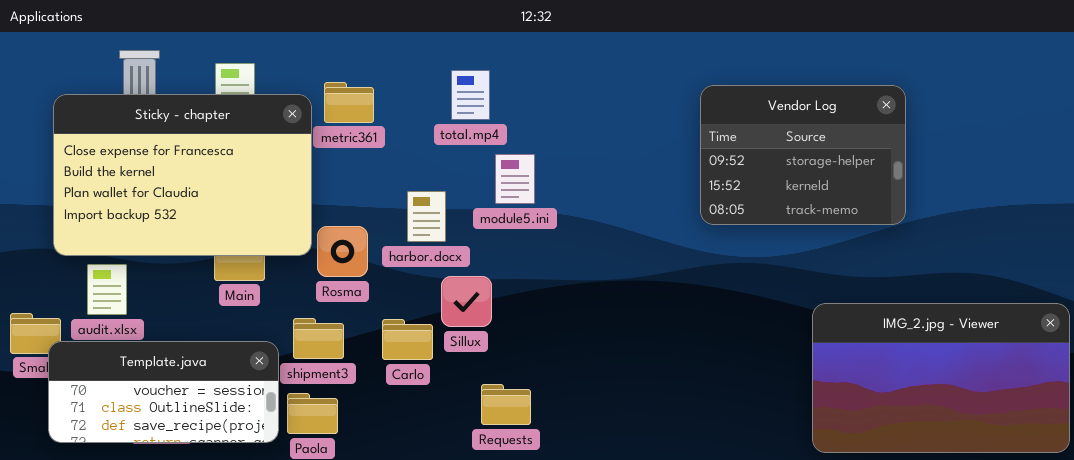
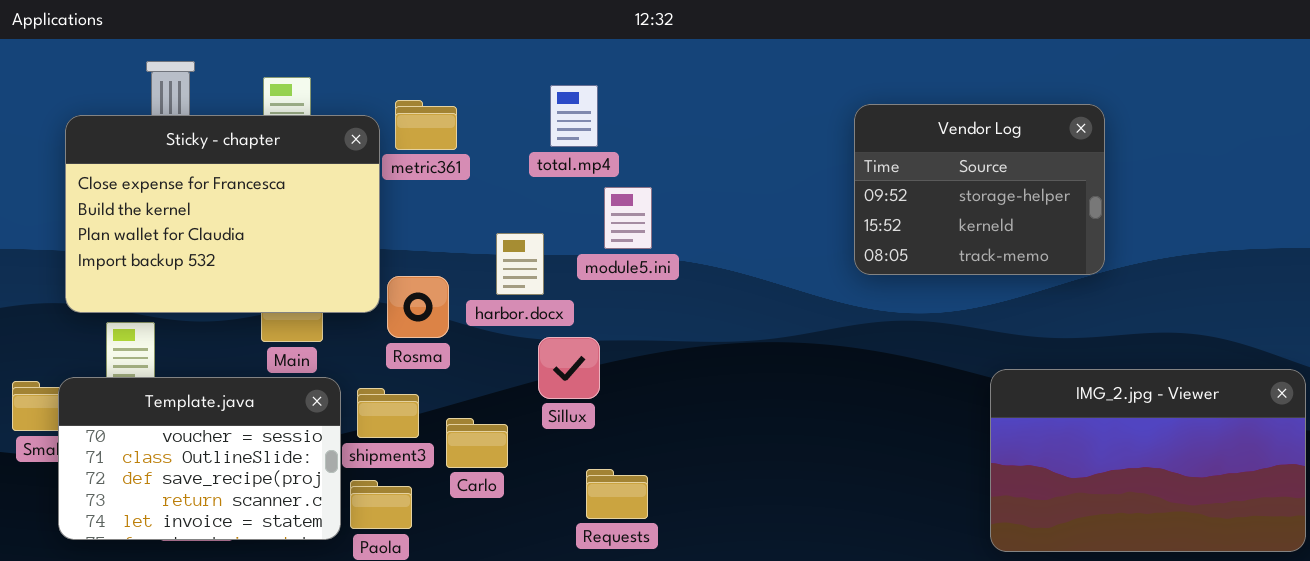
Carlo: [382,319,433,360] -> [446,418,508,468], moved
Template.java: [48,341,279,443] -> [58,377,341,540], resized

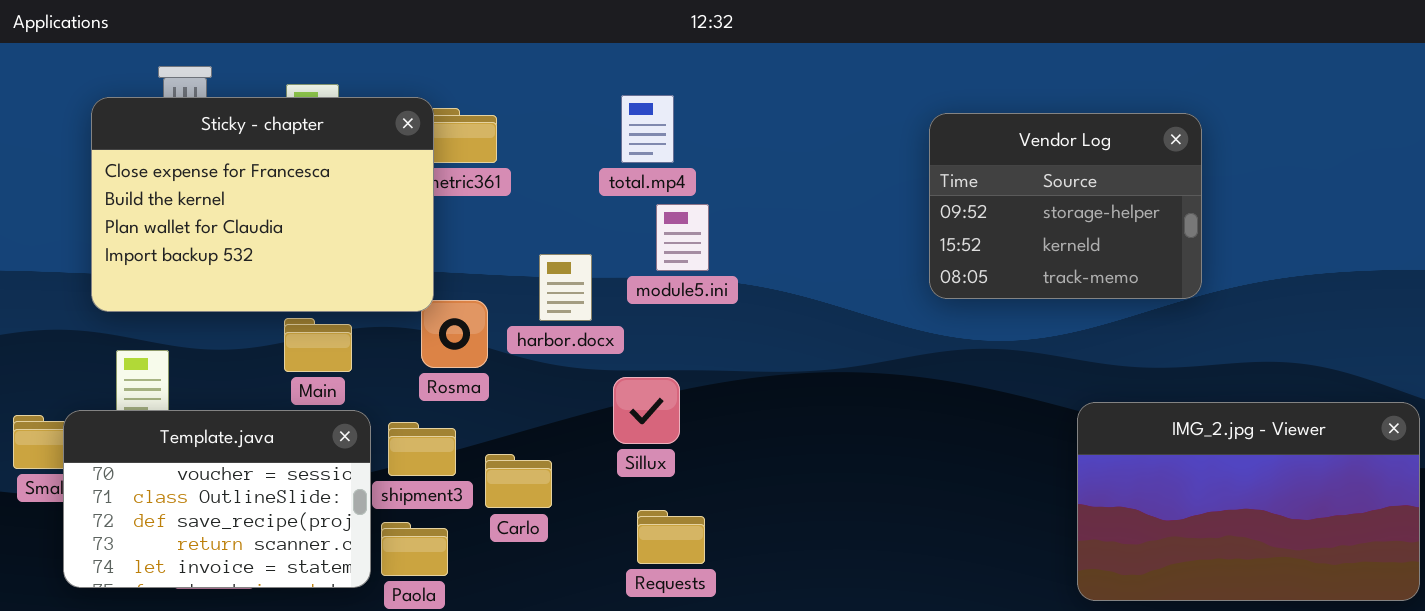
total.mp4: [550,85,598,147] -> [621,95,674,163], moved
Sticky - chapter: [65,115,380,313] -> [91,97,434,312], moved
Sillux: [538,337,600,399] -> [613,377,680,444], moved

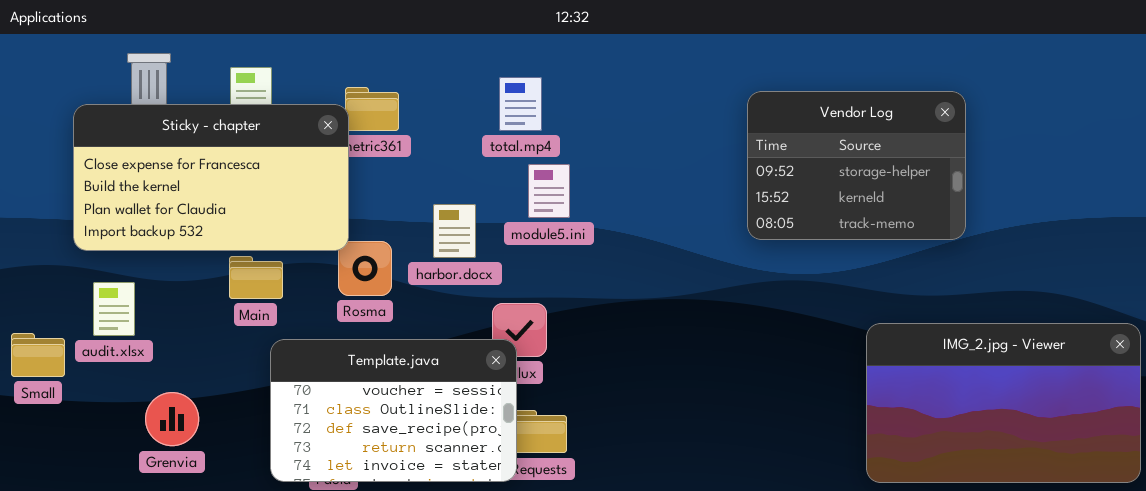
Sticky - chapter: [91,97,434,312] -> [73,104,349,251], resized
Template.java: [63,410,371,588] -> [270,339,517,482], moved

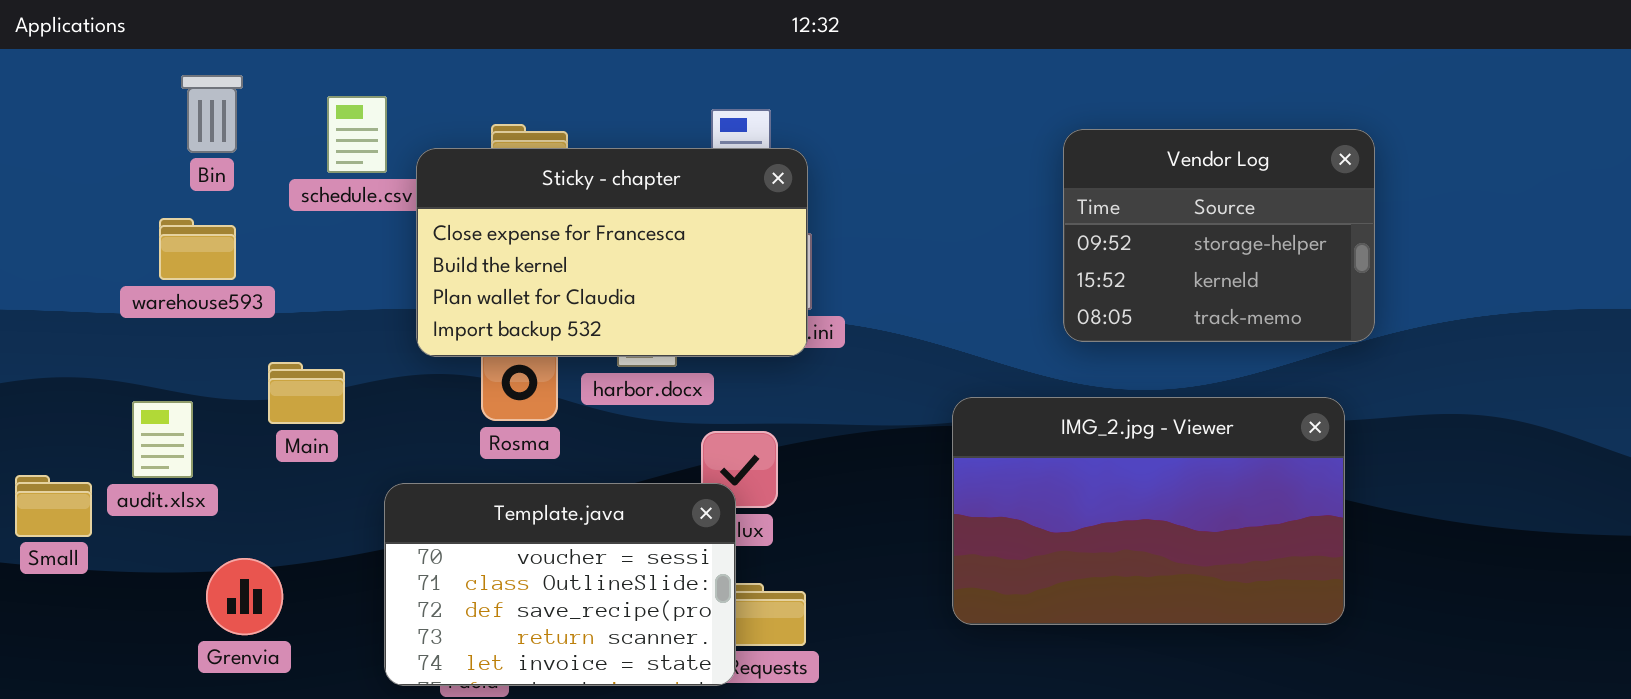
Sticky - chapter: [73,104,349,251] -> [416,148,808,357], moved
Main: [229,256,283,299] -> [268,362,345,424], moved
IMG_2.jpg - Viewer: [866,323,1141,483] -> [952,397,1345,625], moved

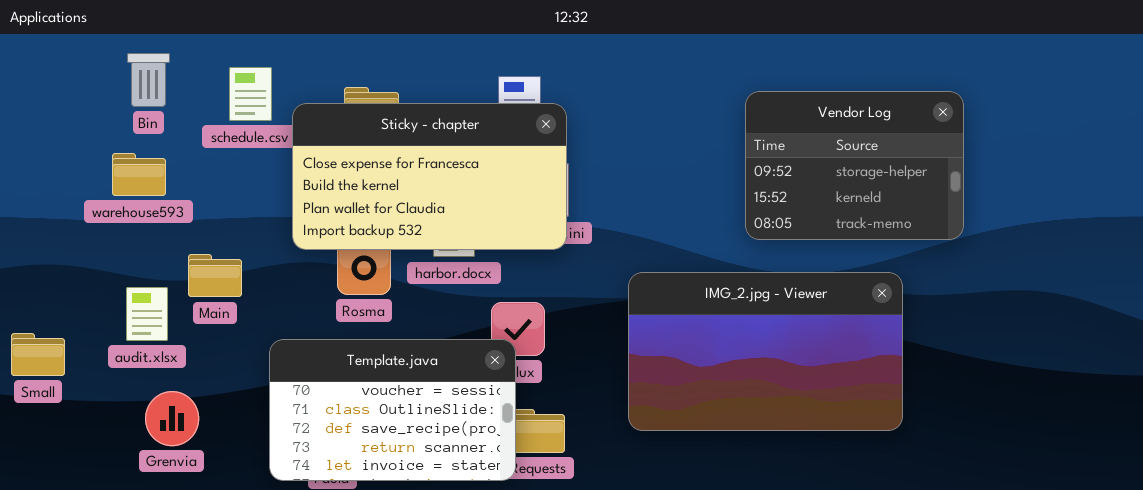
IMG_2.jpg - Viewer: [952,397,1345,625] -> [628,272,903,431], moved
audit.xlsx: [132,401,193,478] -> [126,287,168,341], moved

